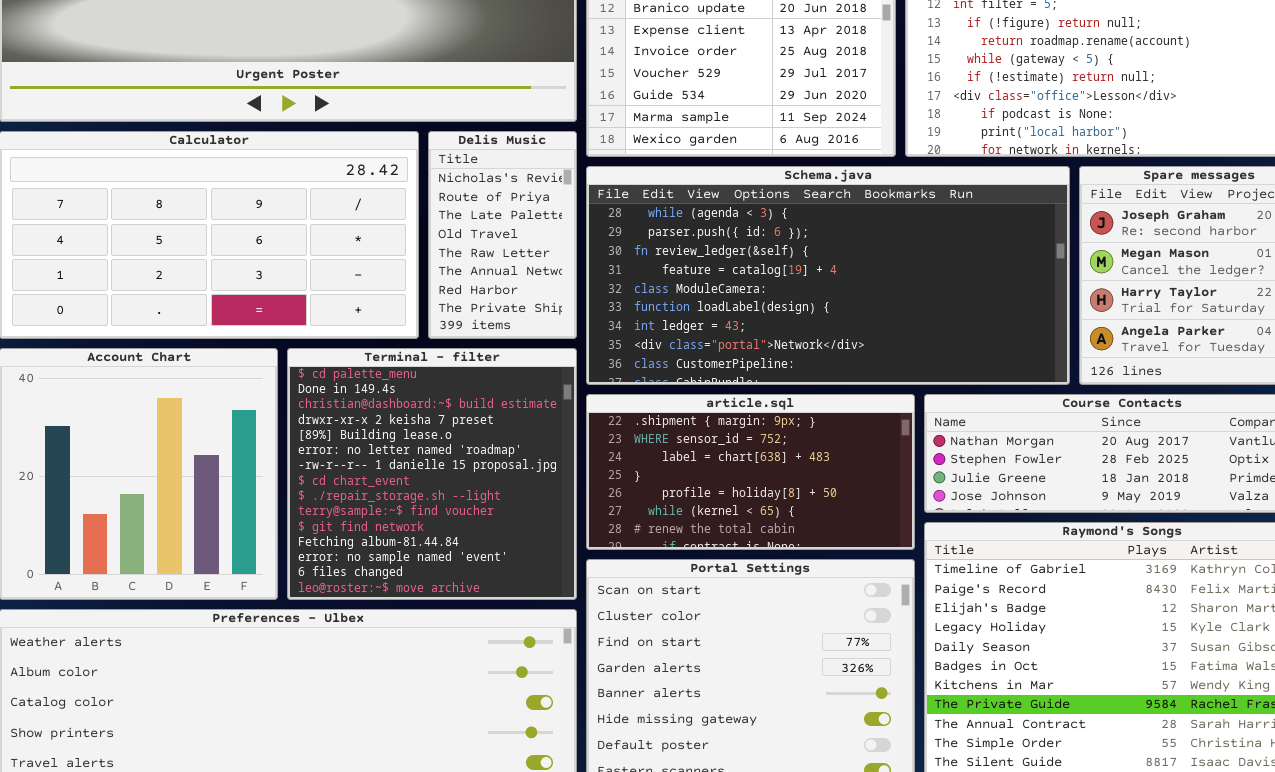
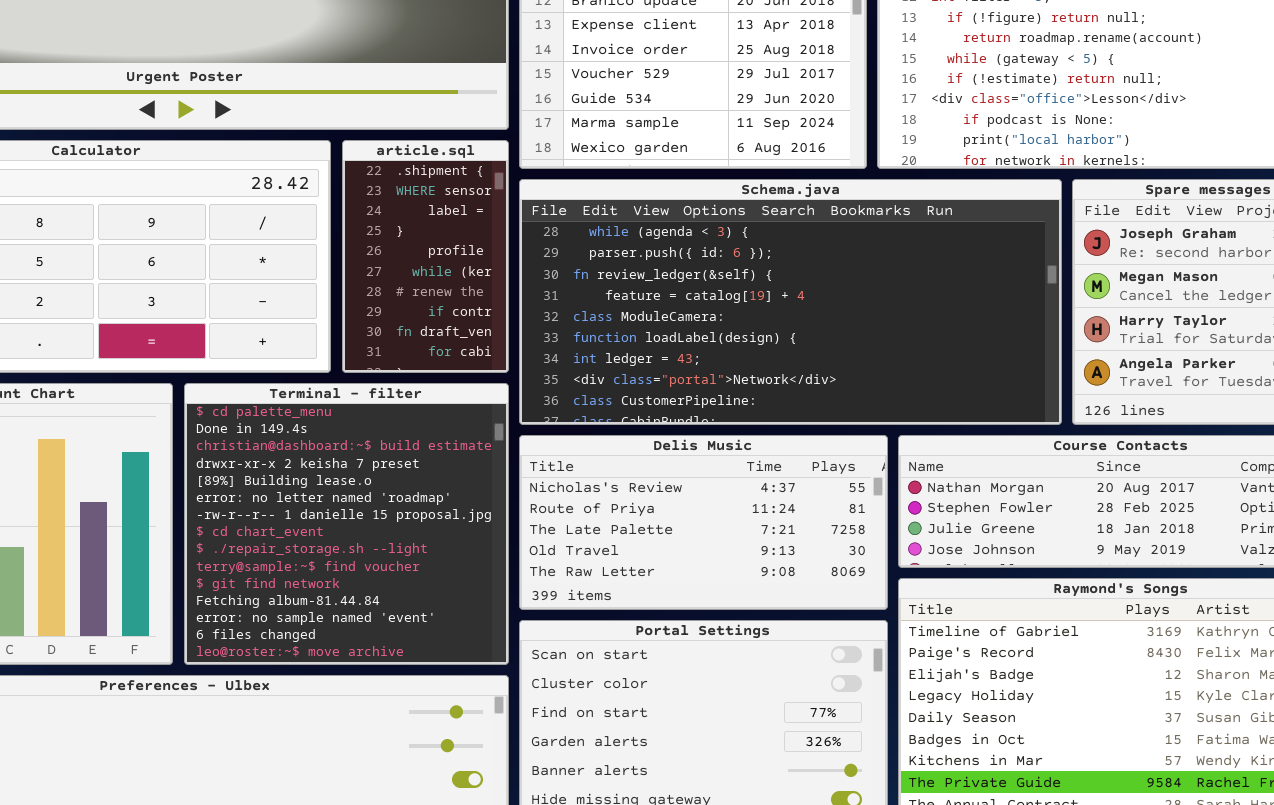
Delis Music: [428,131,577,339] -> [519,435,888,610], moved, resized
article.sql: [586,394,915,550] -> [342,140,509,373], moved, resized

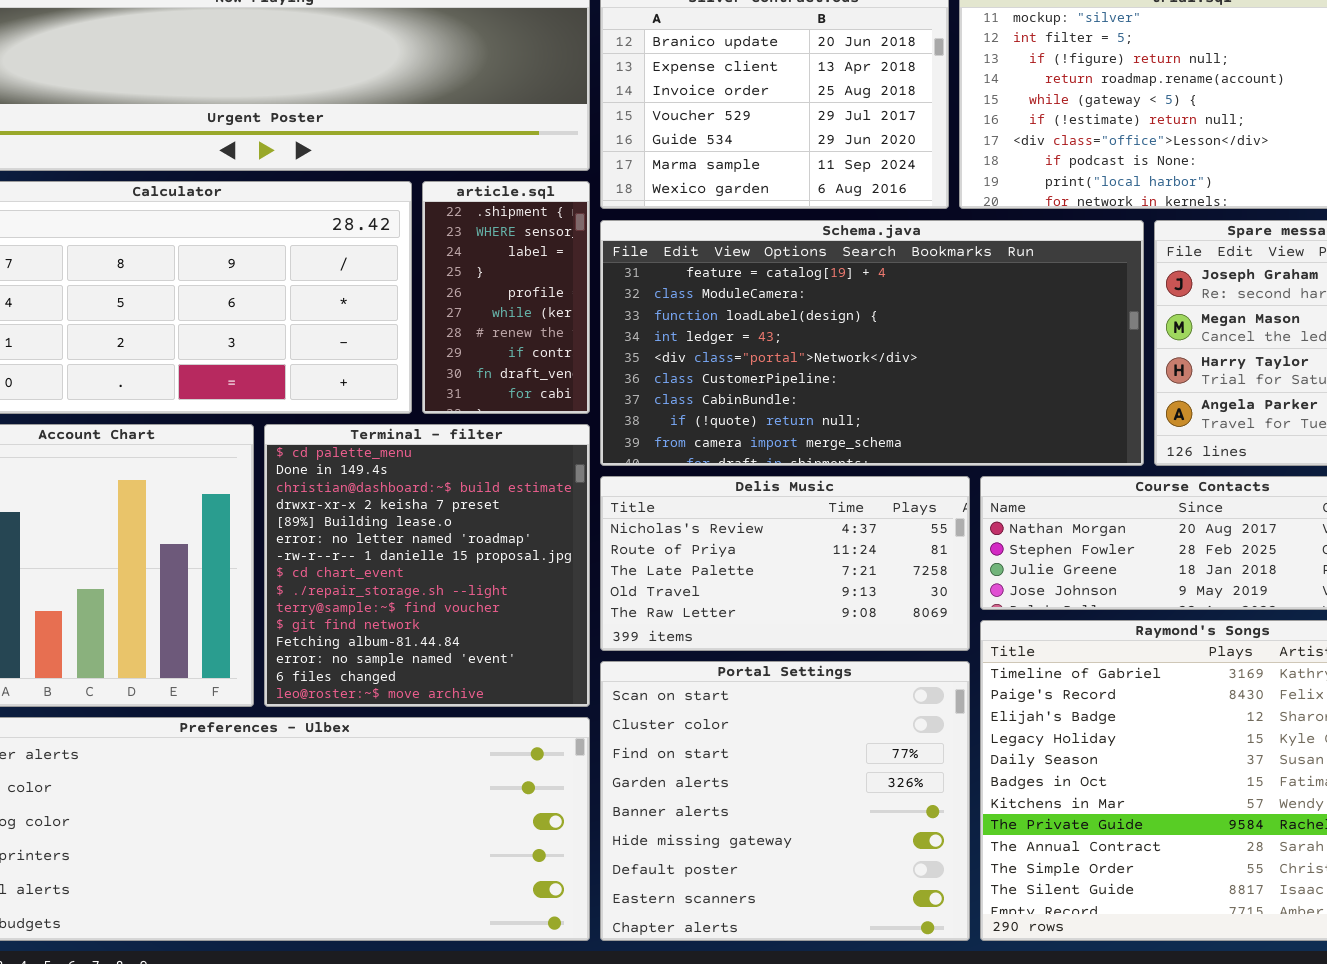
Schema.java: [519,179,1062,425] -> [600,220,1144,466], scrolled down 3 rows

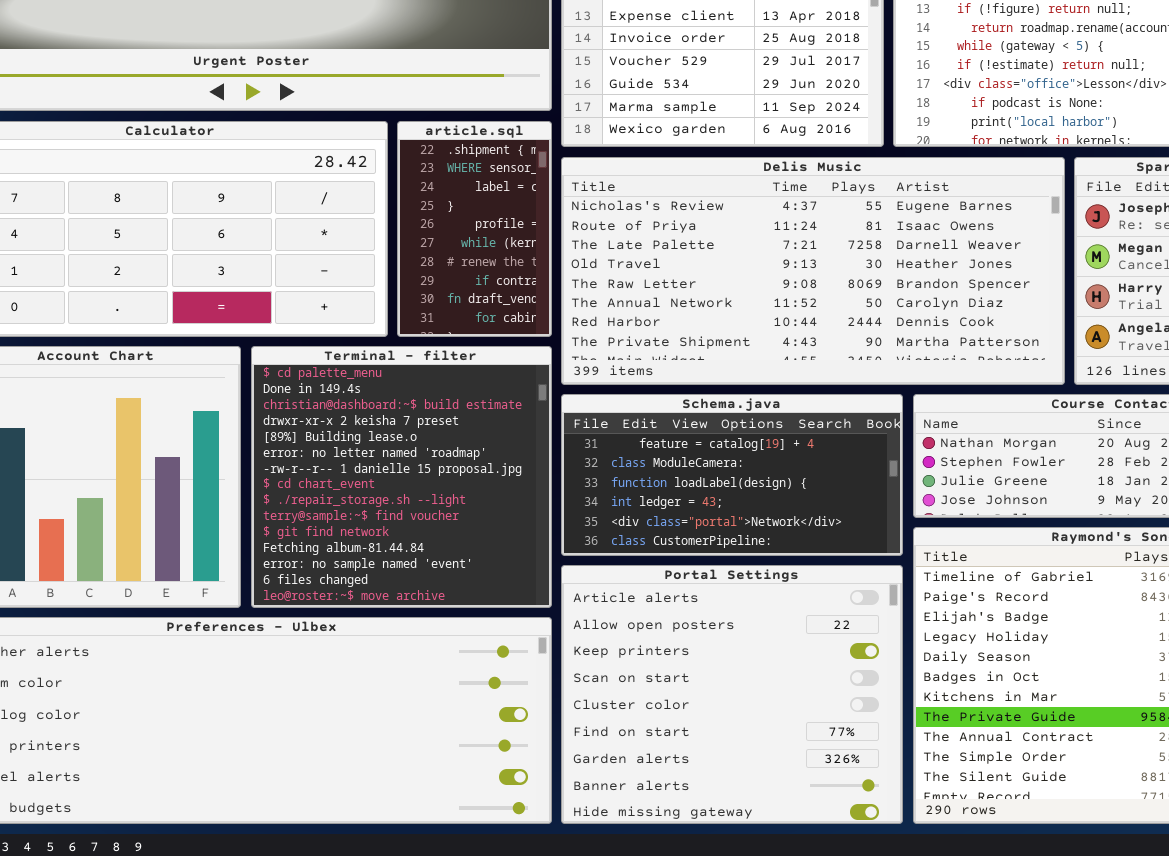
Schema.java: [600,220,1144,466] -> [561,394,903,556], moved, resized
Delis Music: [600,476,970,651] -> [561,157,1065,385], moved, resized
Portal Settings: [600,661,970,941] -> [561,565,903,824], scrolled up 3 rows

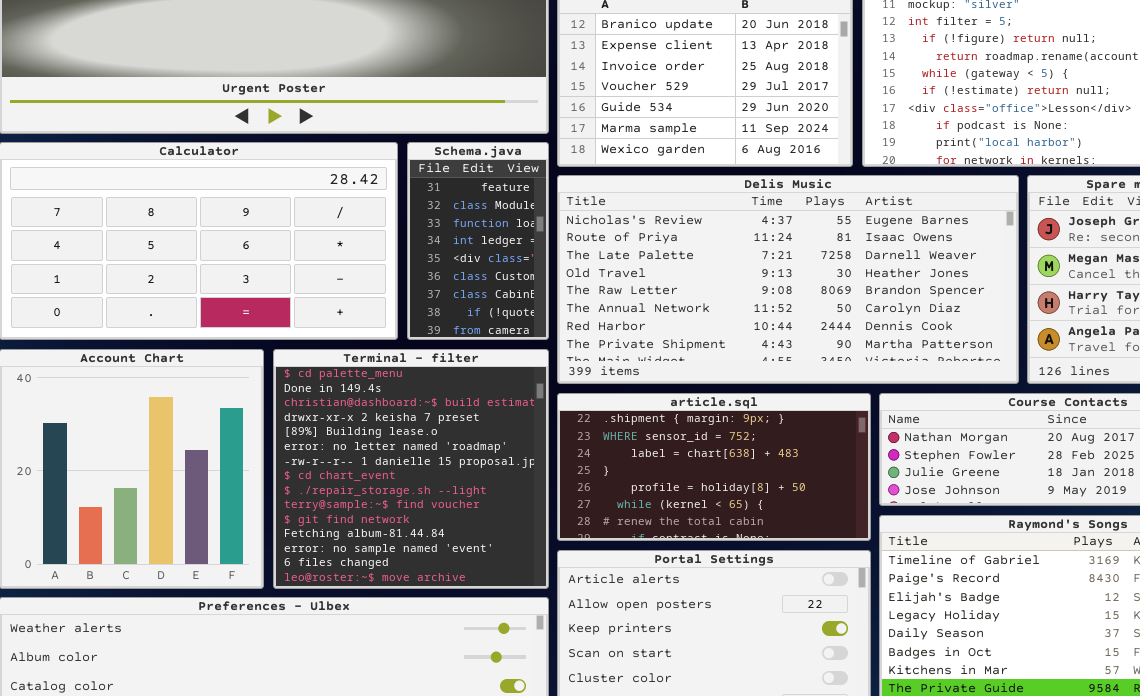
article.sql: [397,121,552,337] -> [557,393,871,541], moved, resized
Schema.java: [561,394,903,556] -> [407,142,549,340], moved, resized

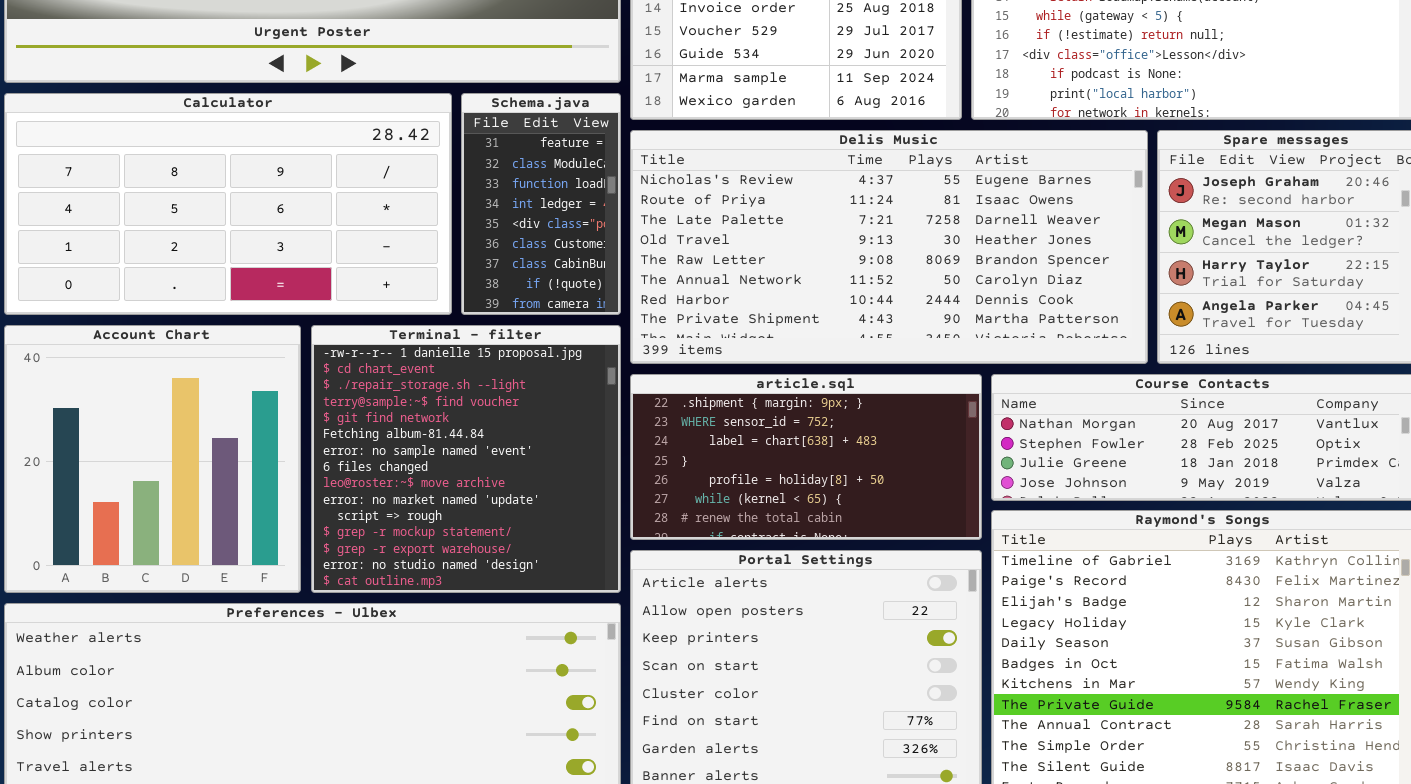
Terminal - filter: [273,349,549,589] -> [311,325,621,593], scrolled down 6 rows

